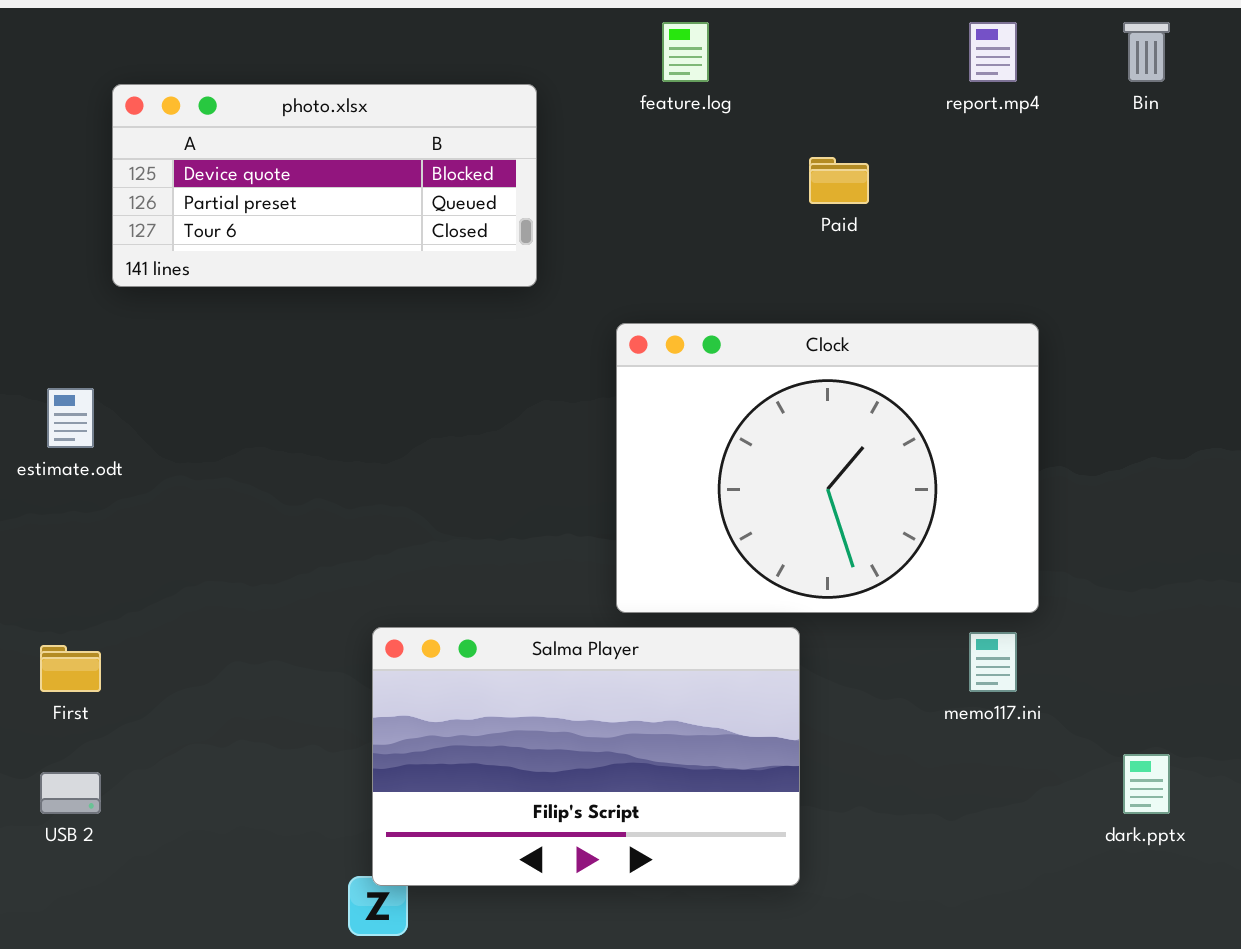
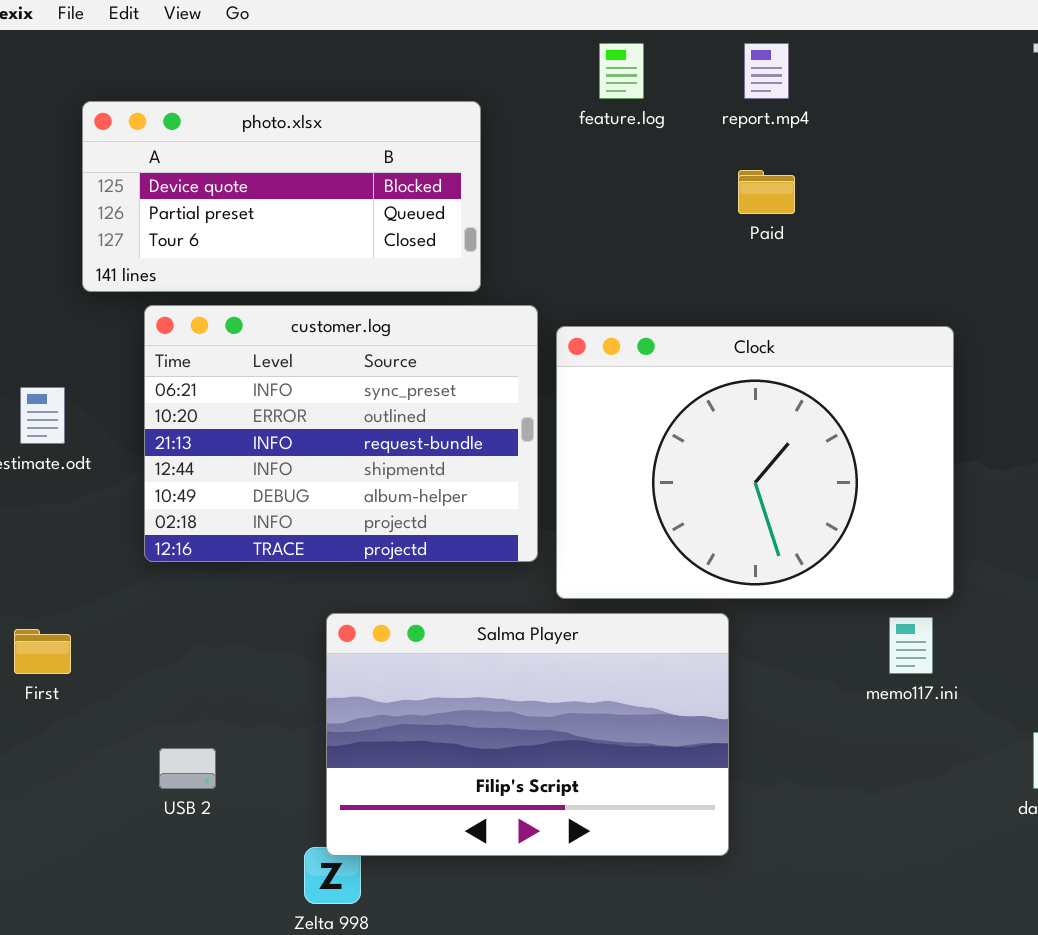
report.mp4: [969,22,1017,82] -> [744,43,789,99], moved
customer.log: none -> [144,305,538,562], opened
USB 2: [40,772,101,814] -> [159,748,216,789], moved

